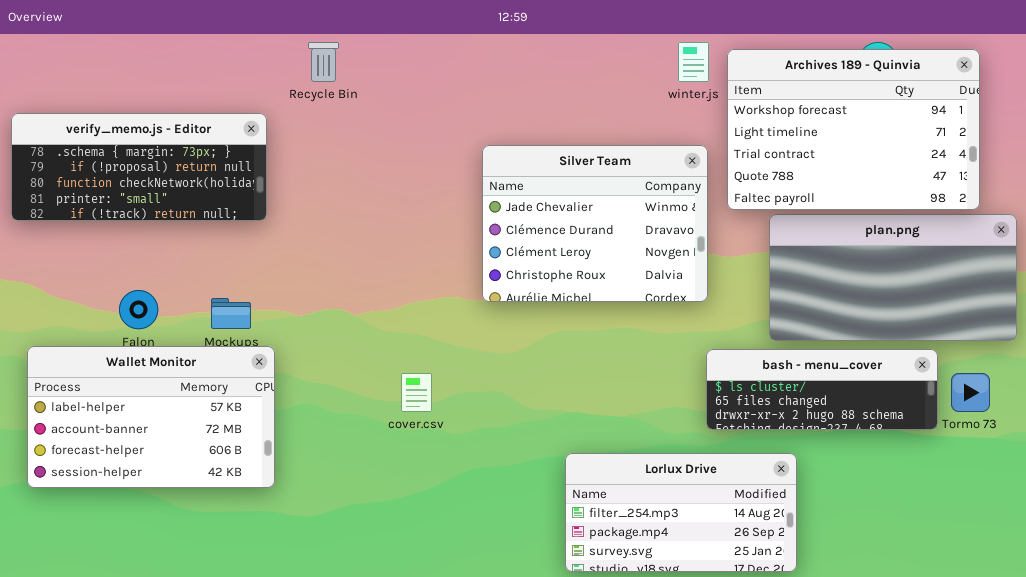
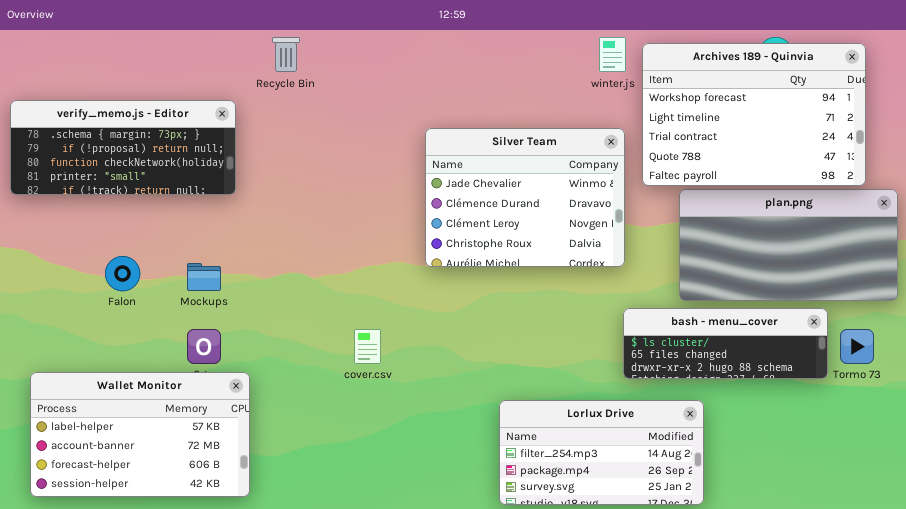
Wallet Monitor: [27,346,275,488] -> [30,372,250,497], moved

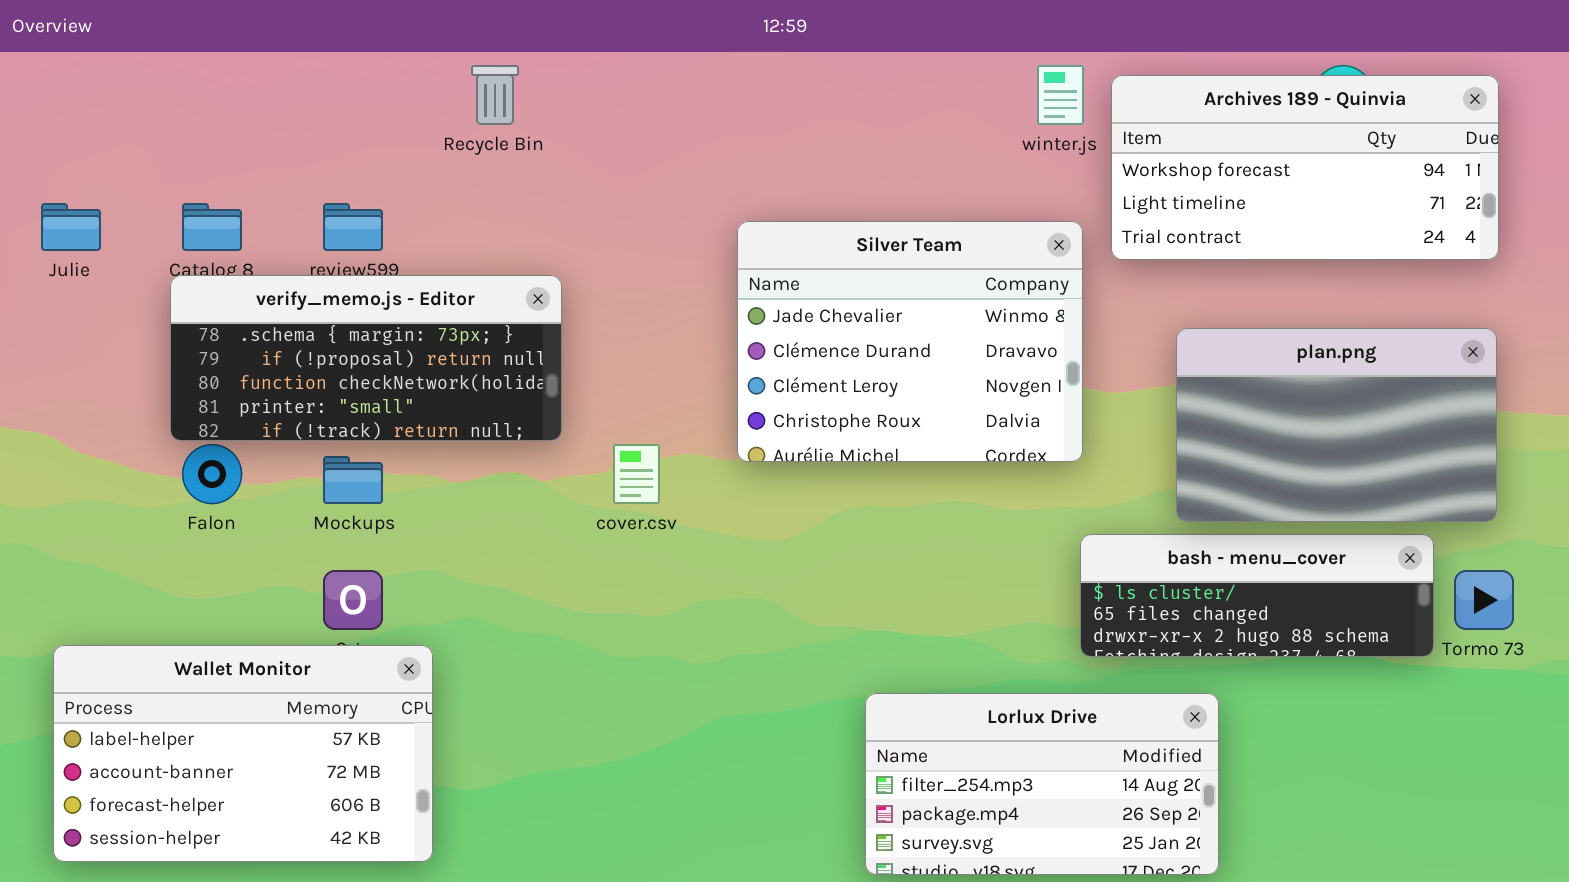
Archives 189 - Quinvia: [642,43,866,186] -> [1111,75,1499,260], resized
verify_memo.js - Editor: [10,100,236,195] -> [170,275,562,441], moved
plan.png: [679,189,898,301] -> [1176,328,1497,522], resized
cover.csv: [354,329,381,364] -> [613,444,660,504], moved

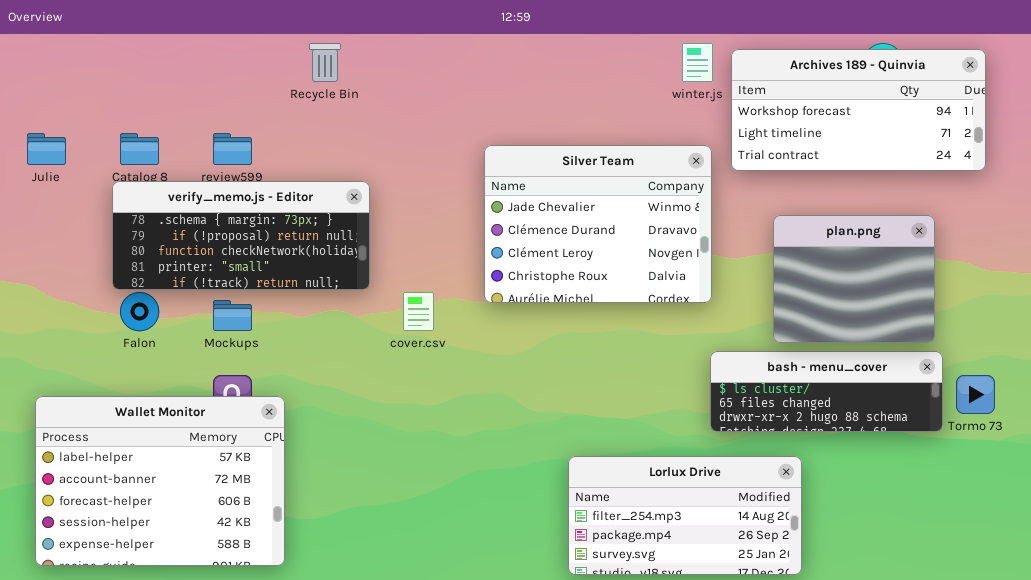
plan.png: [1176,328,1497,522] -> [773,215,935,343], resized
Wallet Monitor: [53,645,433,862] -> [35,396,285,566], resized

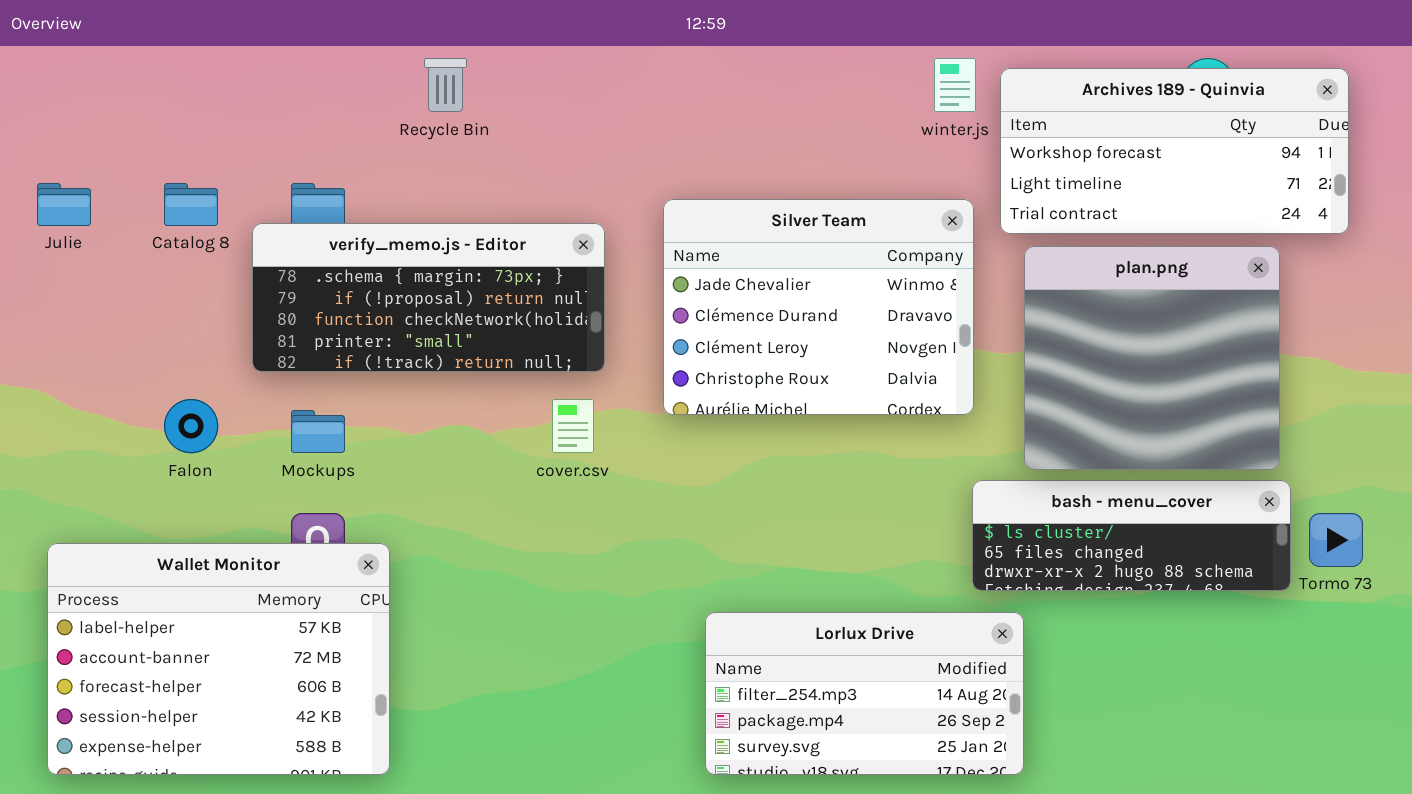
verify_memo.js - Editor: [112,181,370,290] -> [252,223,605,372], moved
plan.png: [773,215,935,343] -> [1024,246,1280,470], resized
Lorlux Drive: [568,456,802,575] -> [705,612,1024,775], moved

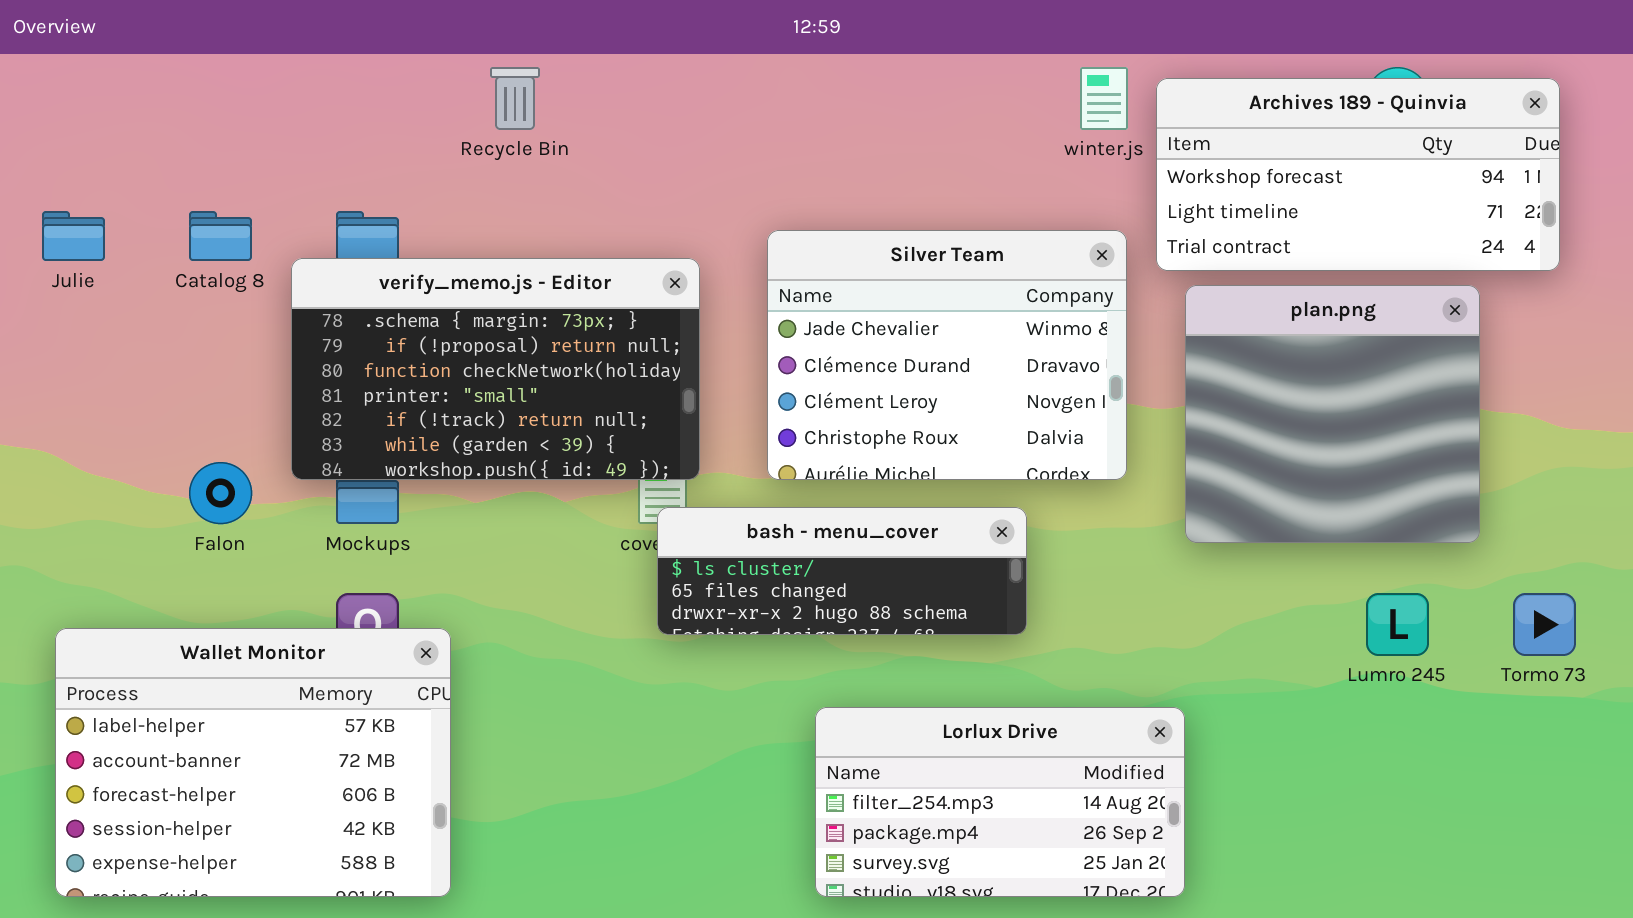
verify_memo.js - Editor: [252,223,605,372] -> [291,258,700,480], resized
bash - menu_cover: [972,480,1291,591] -> [657,507,1027,635], moved

